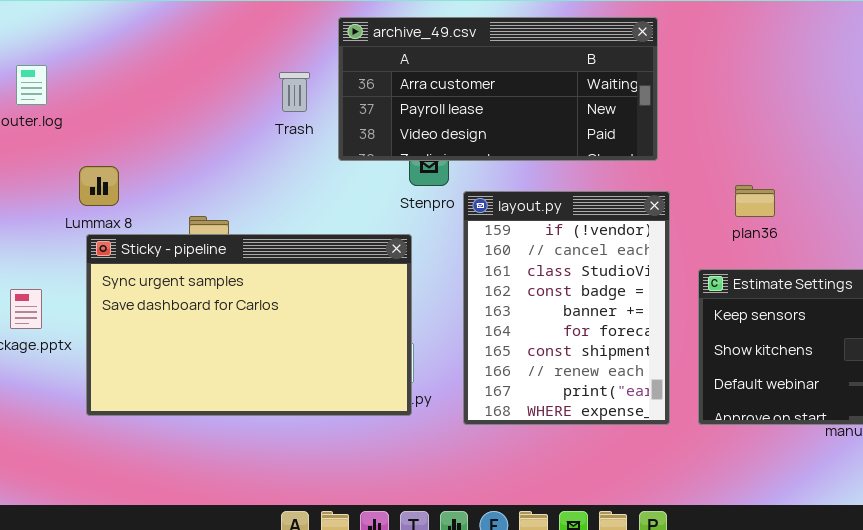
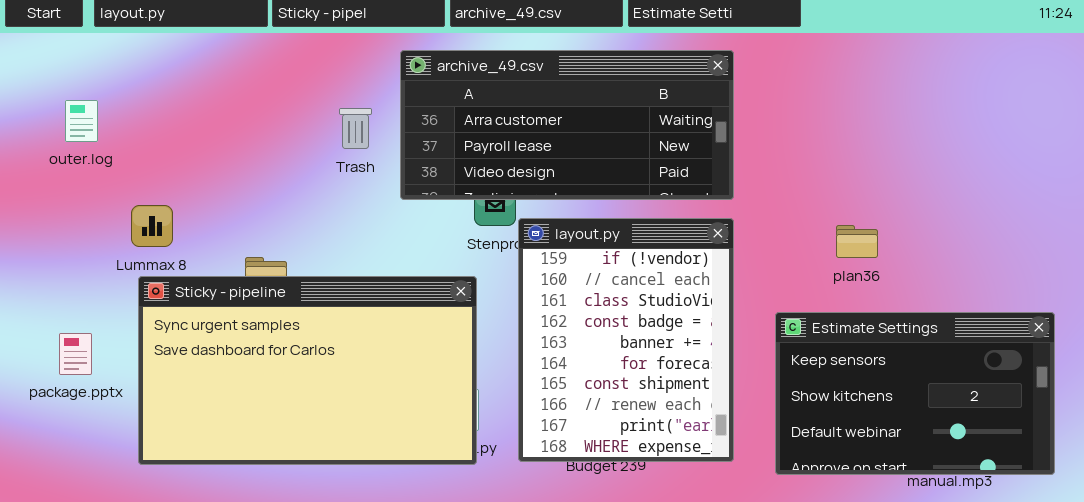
plan36: [735,185,775,217] -> [836,225,878,258], moved
layout.py: [463,191,670,425] -> [518,218,734,462], moved

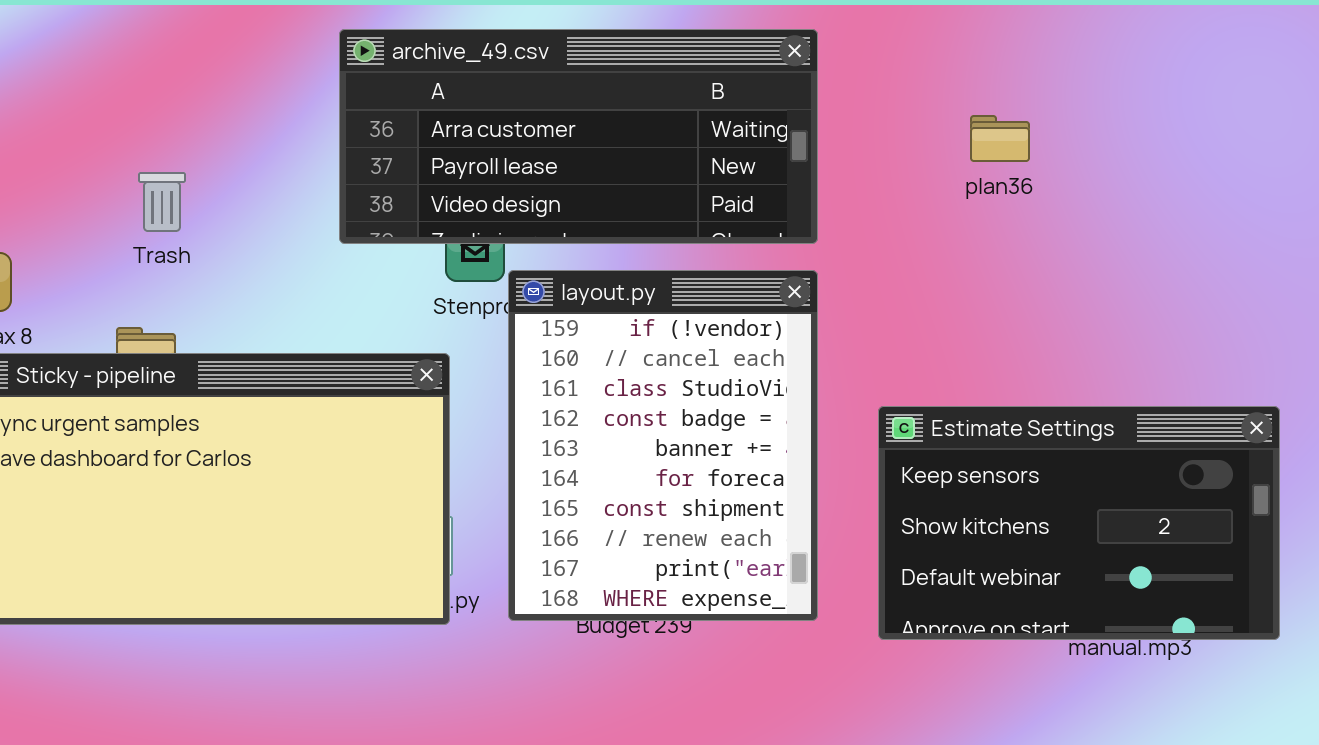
Trash: [339,108,372,149] -> [138,172,186,232], moved
plan36: [836,225,878,258] -> [970,115,1030,162], moved

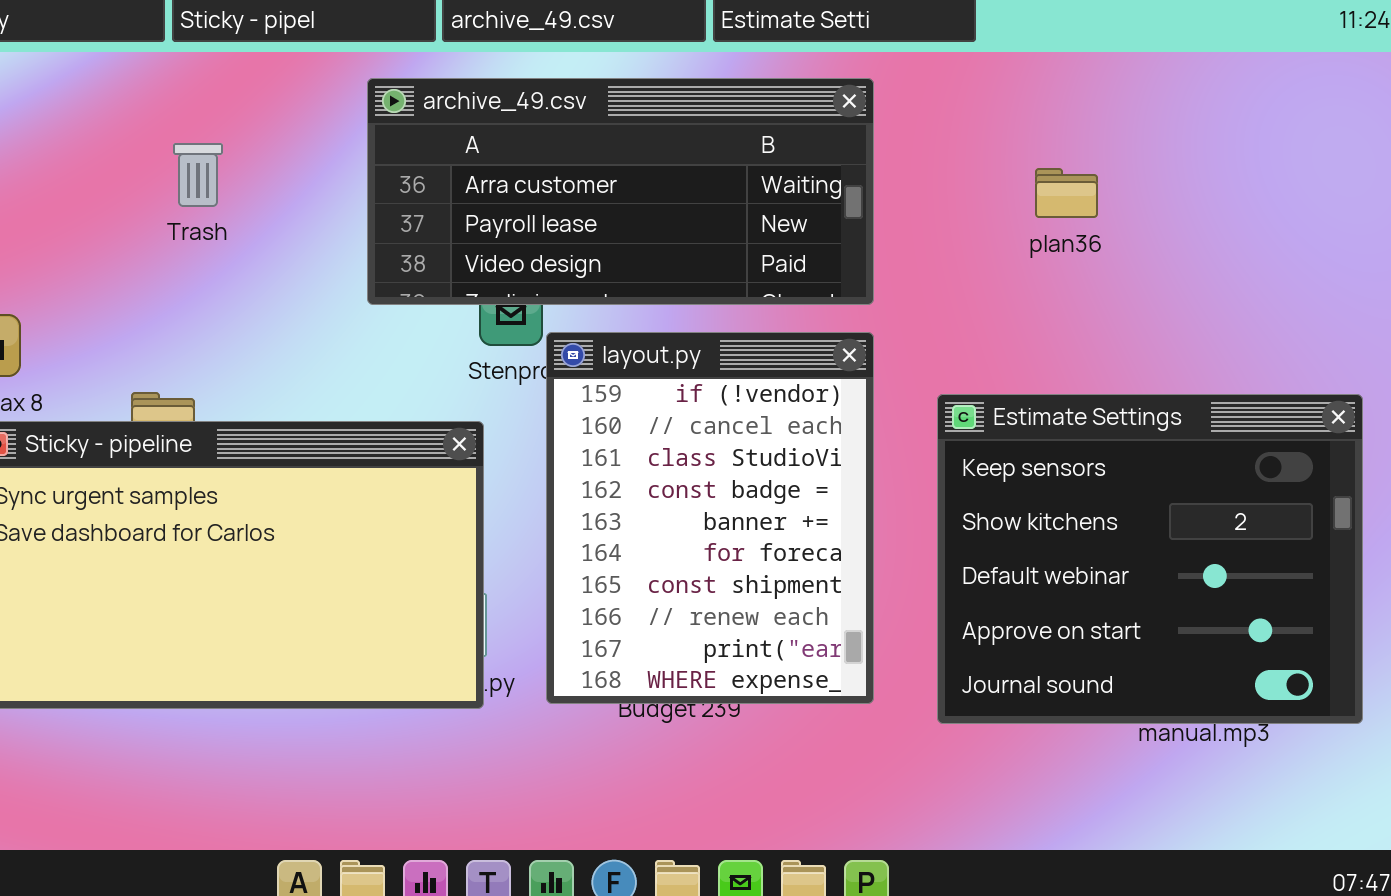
Trash: [138,172,186,232] -> [173,143,223,207], moved
Estimate Settings: [878,406,1280,640] -> [937,394,1363,724], resized

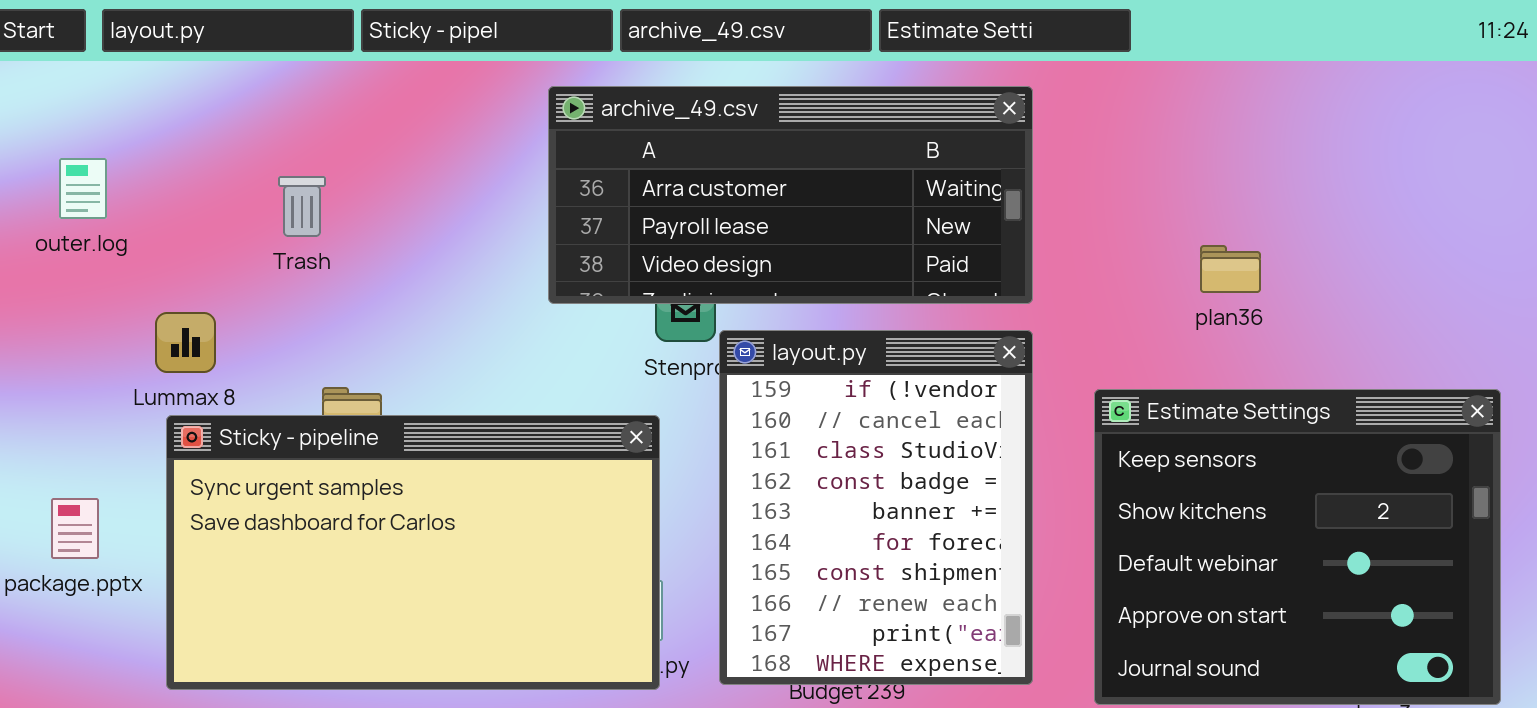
Trash: [173,143,223,207] -> [278,176,326,237], moved
plan36: [1035,168,1098,218] -> [1200,245,1261,293], moved

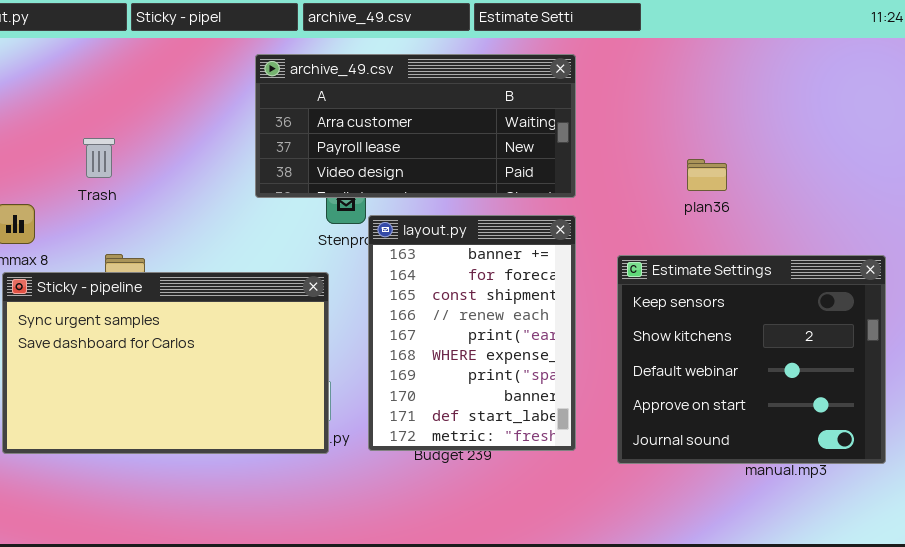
Trash: [278,176,326,237] -> [83,138,115,178], moved
layout.py: [719,330,1033,685] -> [368,215,576,451], scrolled down 4 rows

